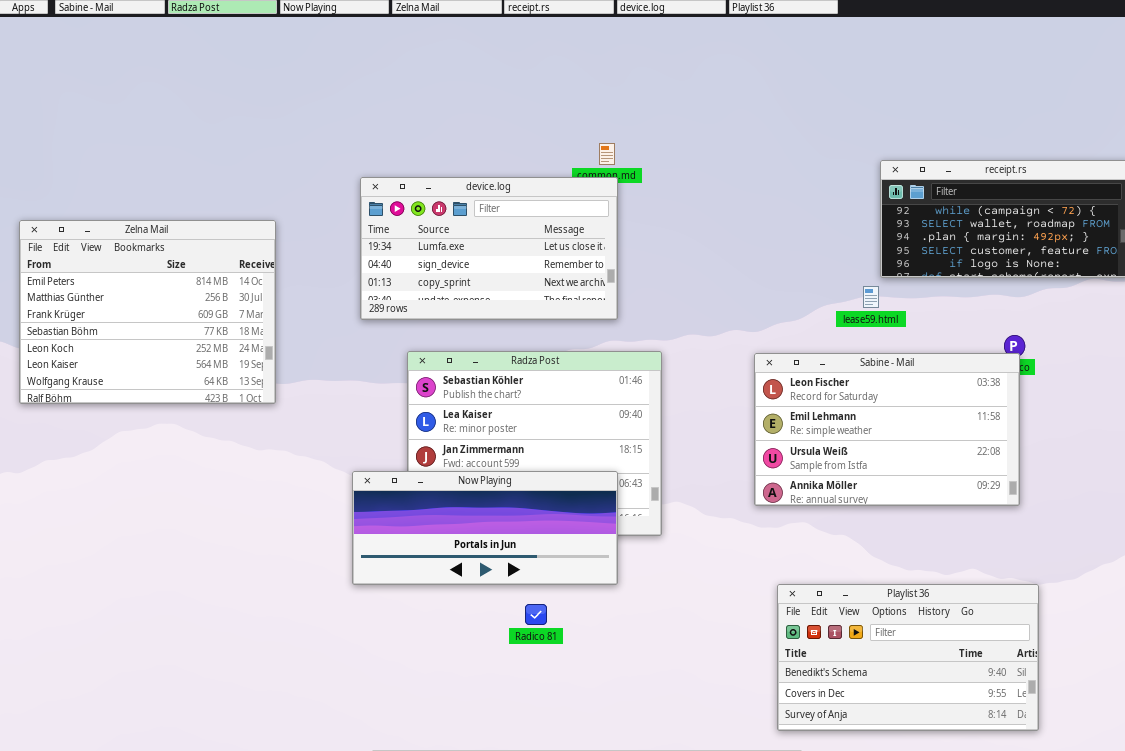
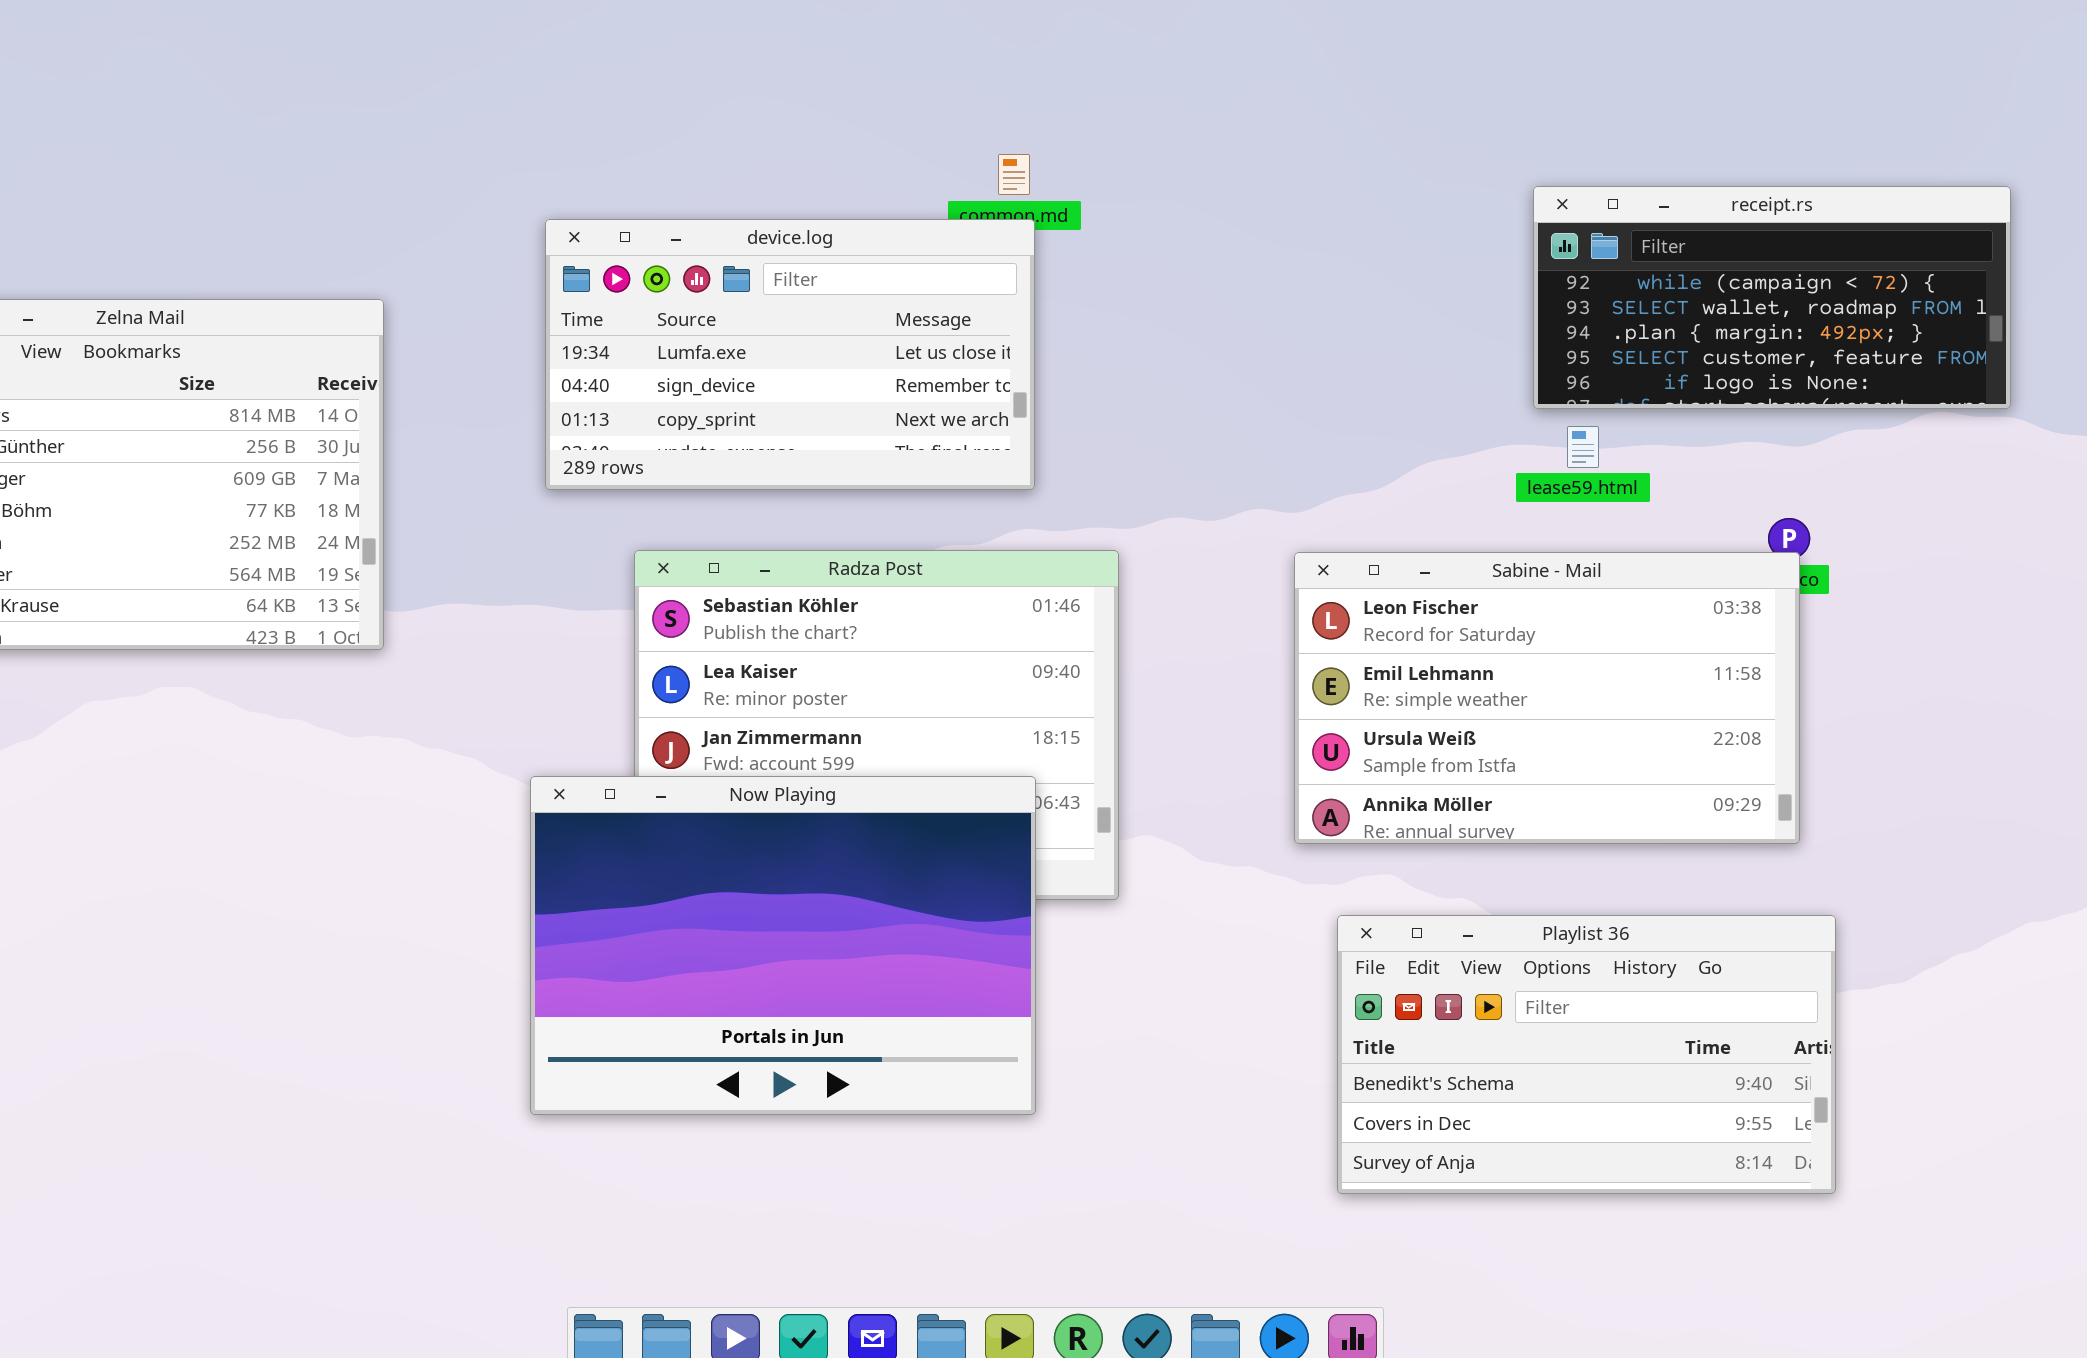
lease59.html: [863,286,879,308] -> [1567,426,1599,468], moved
Now Playing: [352,471,618,585] -> [530,776,1036,1115], resized
Playlist 36: [777,584,1039,731] -> [1337,915,1836,1194], moved

